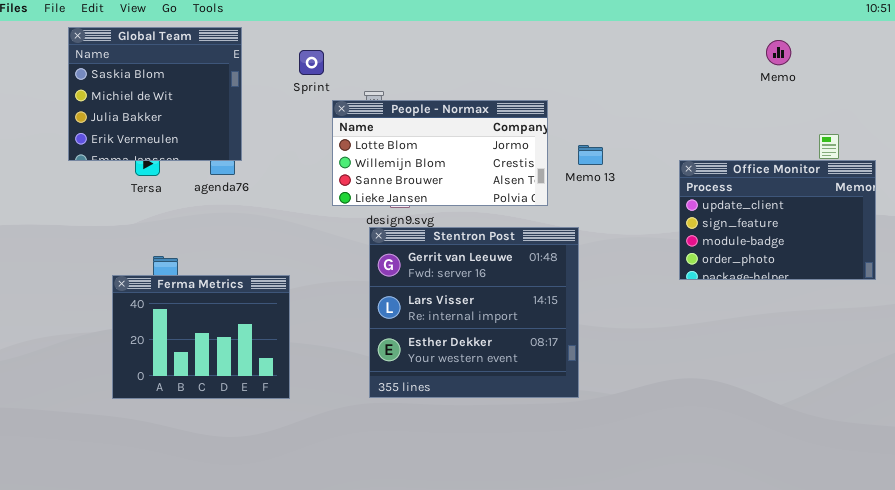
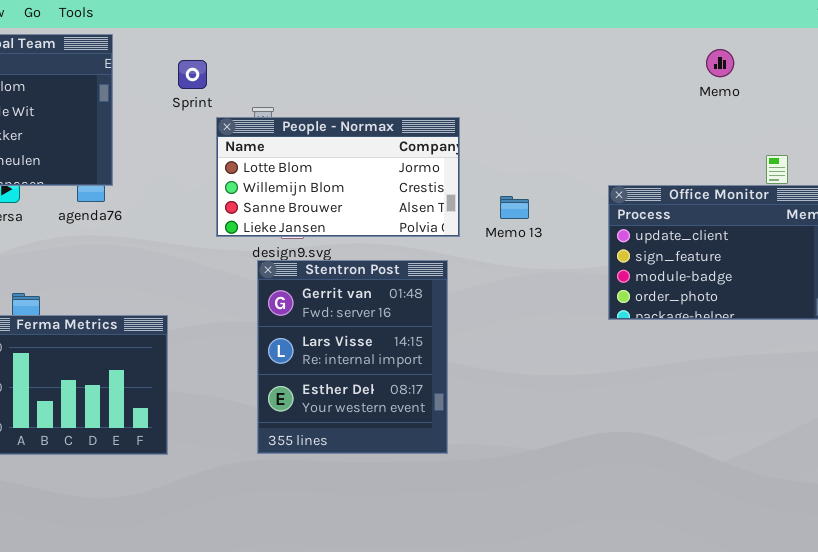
Memo 13: [578,145,603,165] -> [500,196,529,219], moved
Stentron Post: [369,227,579,398] -> [257,260,448,454], resized

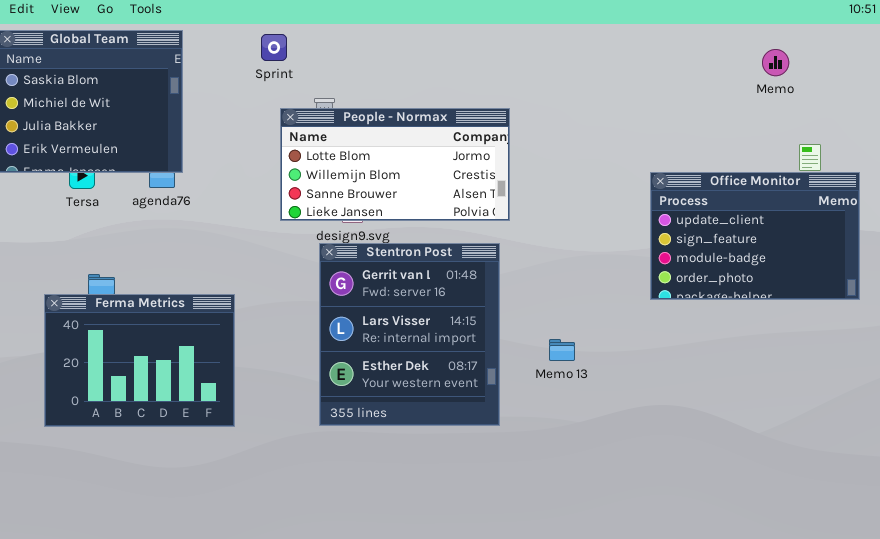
Memo: [706,49,734,77] -> [762,49,789,76], moved
Sprint: [178,60,207,89] -> [261,34,287,61], moved
Memo 13: [500,196,529,219] -> [549,339,575,361], moved

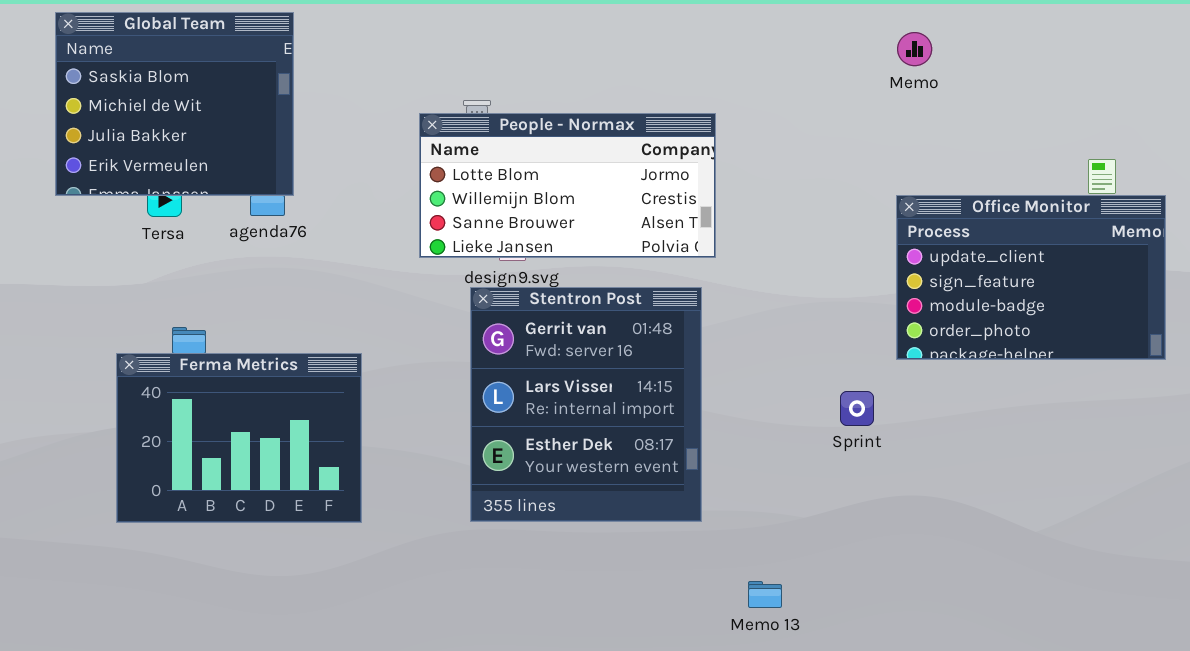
Sprint: [261,34,287,61] -> [840,391,874,426], moved
Memo: [762,49,789,76] -> [897,32,932,66], moved
Memo 13: [549,339,575,361] -> [748,581,782,608], moved

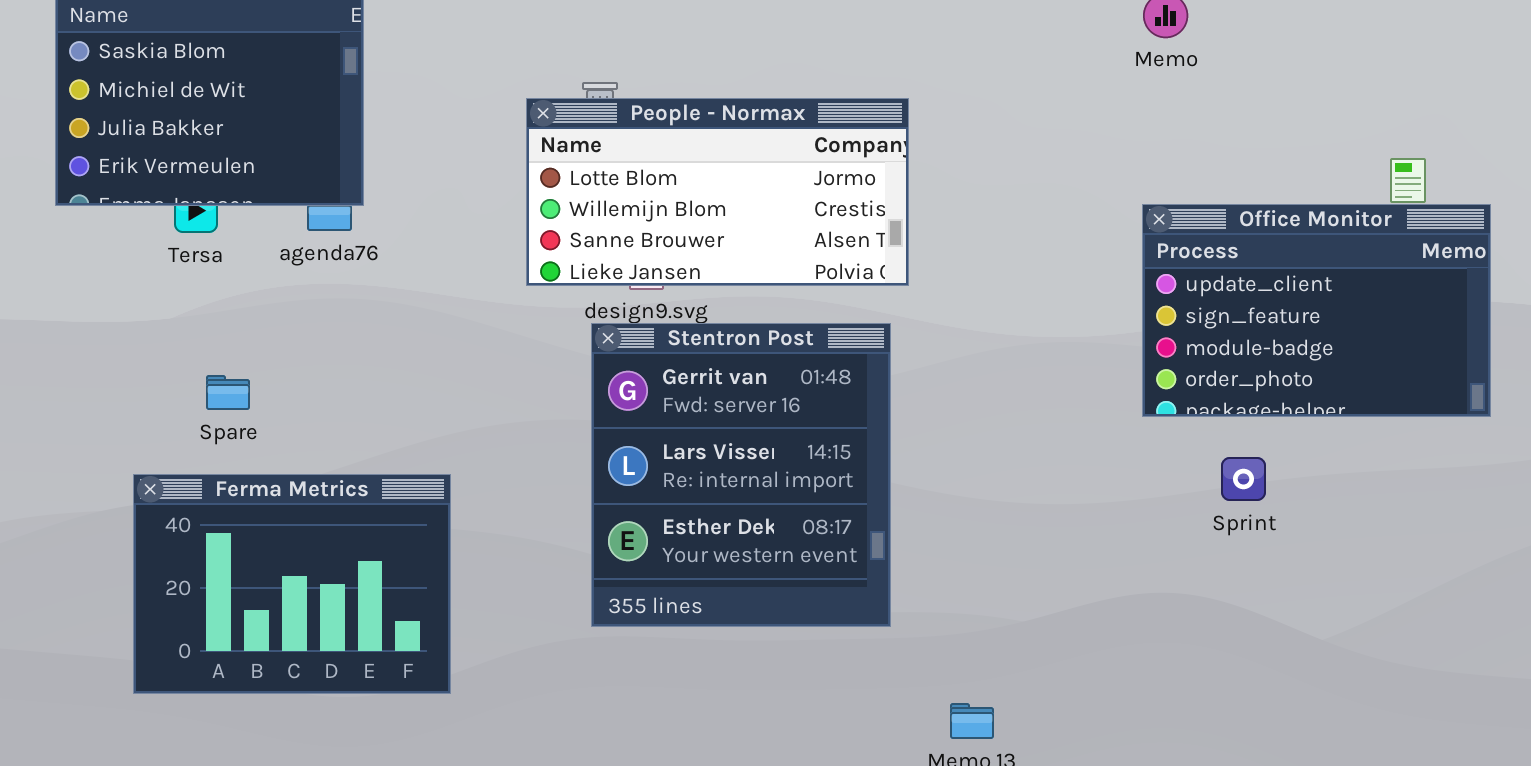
Ferma Metrics: [116,353,362,523] -> [133,474,451,694], moved
Sprint: [840,391,874,426] -> [1221,457,1266,501], moved

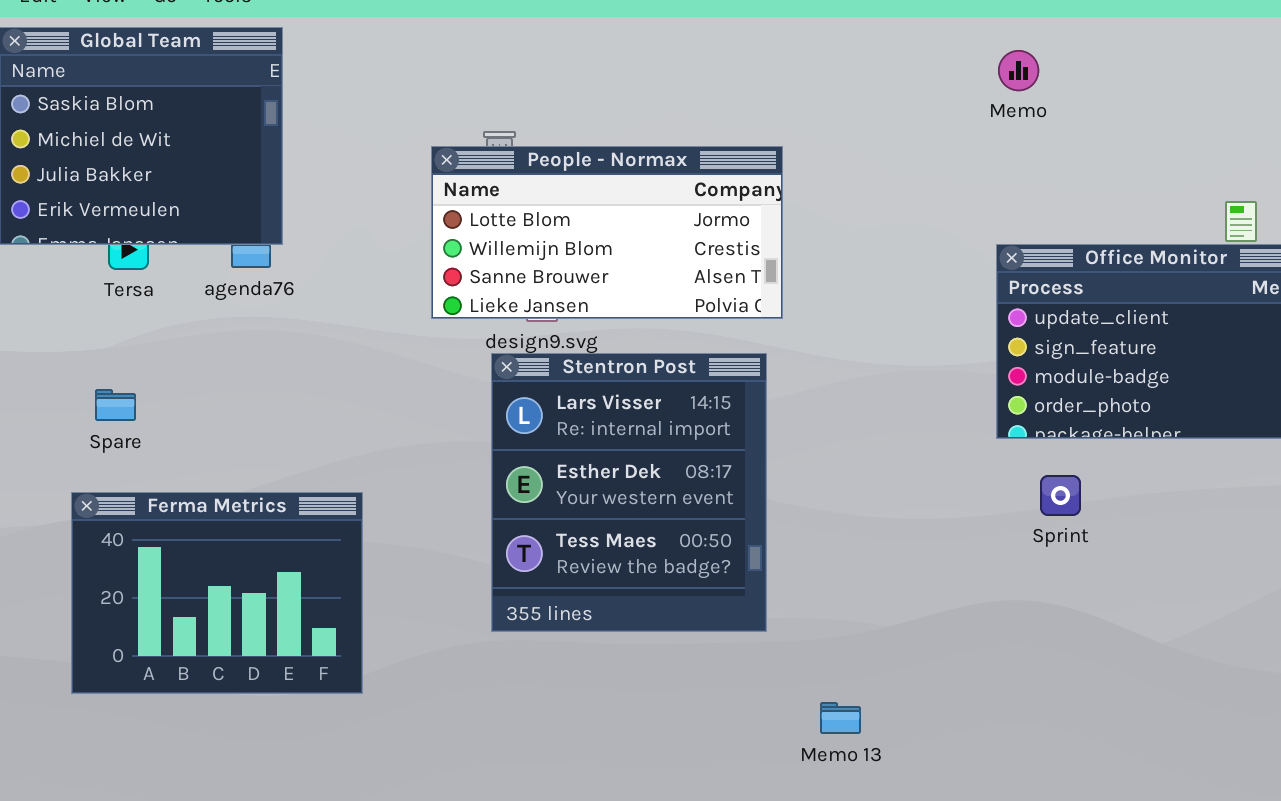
Stentron Post: [591,323,891,627] -> [491,353,767,632], scrolled down 1 row
Spare: [206,375,250,410] -> [95,389,136,421], moved
Sprint: [1221,457,1266,501] -> [1040,475,1081,516], moved

